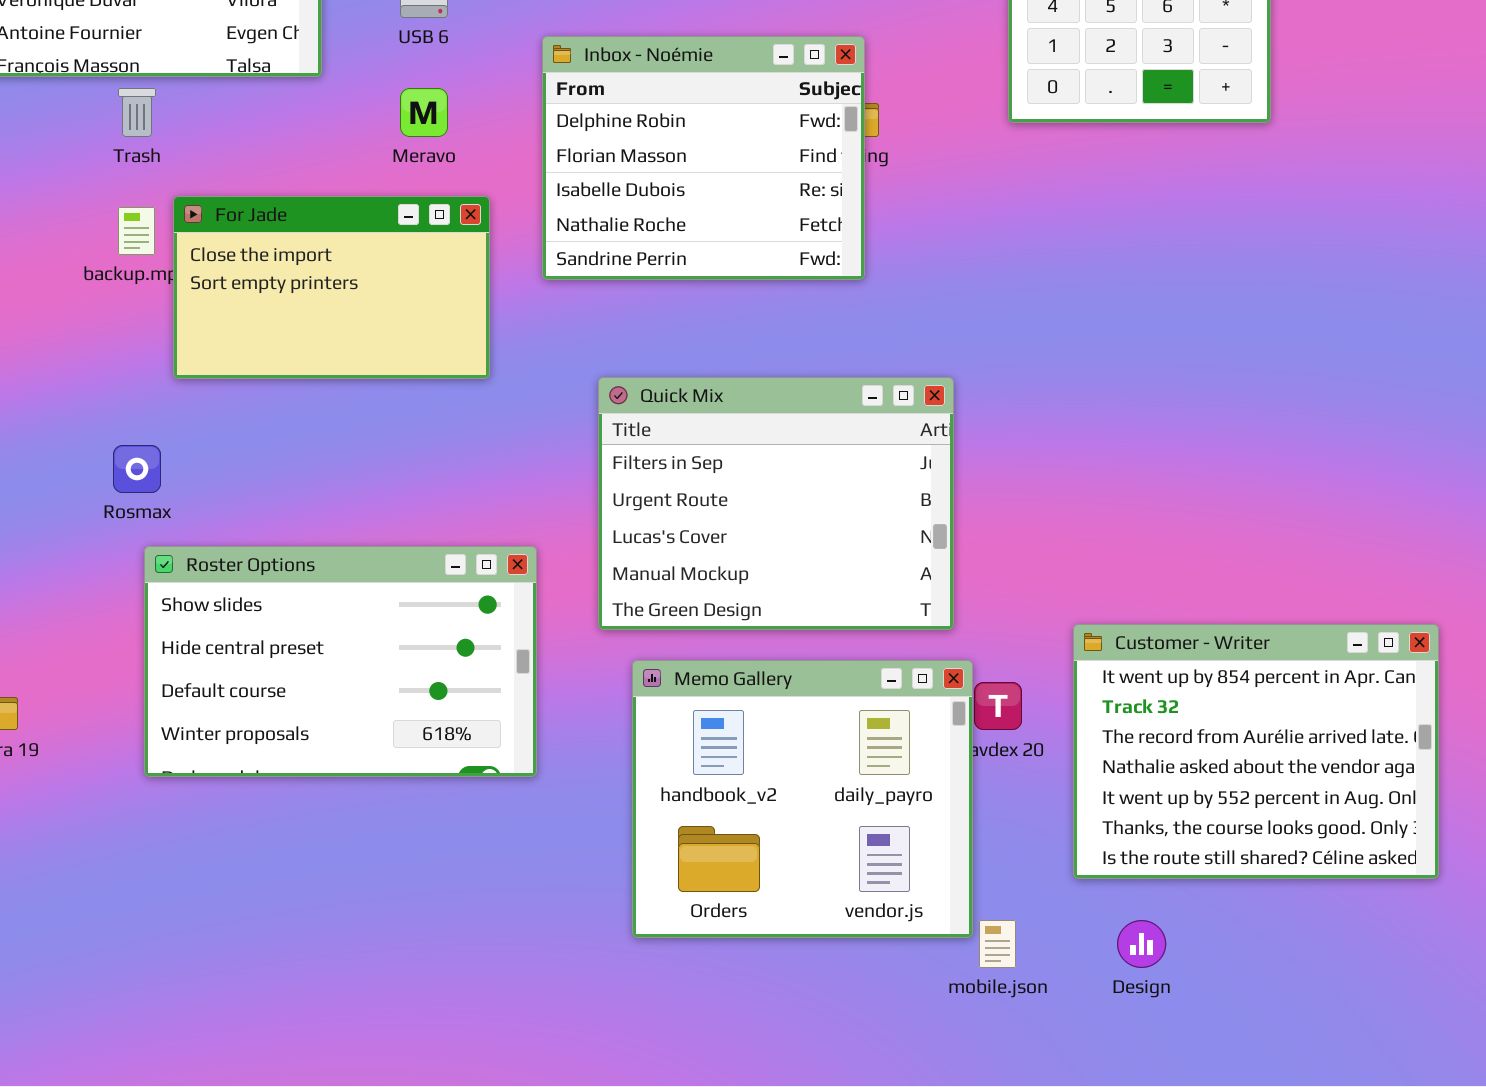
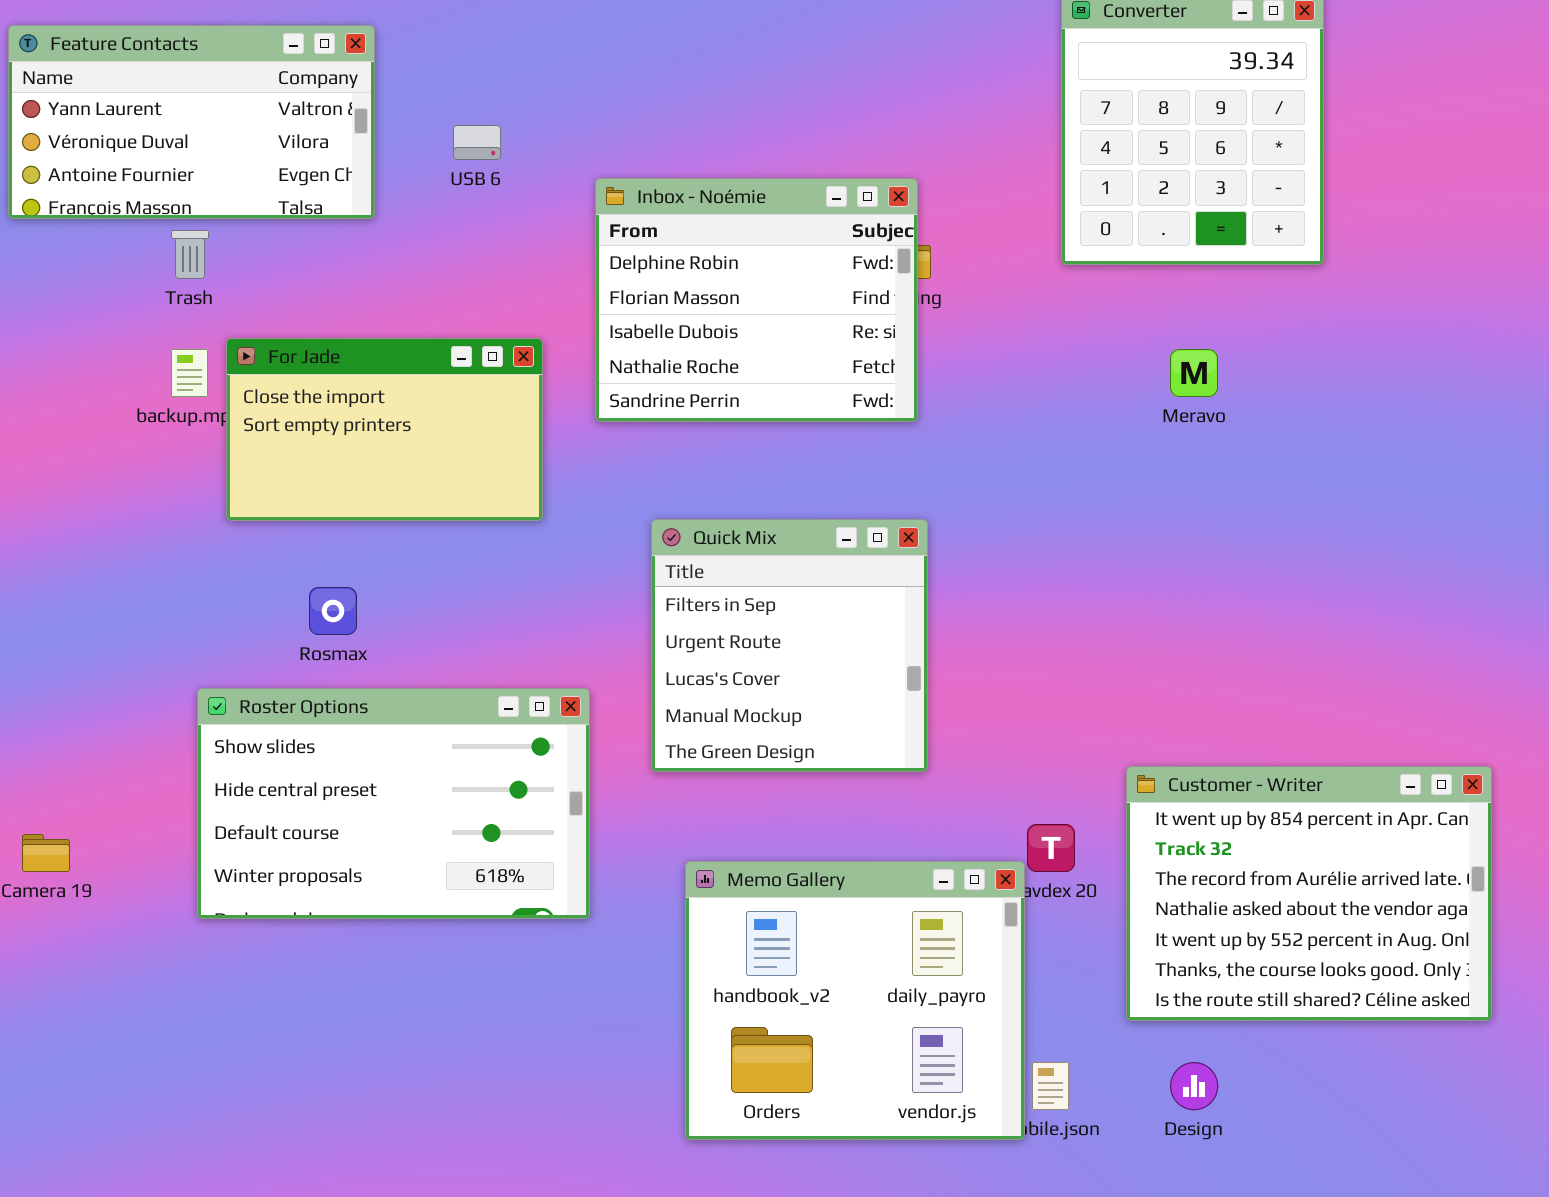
Meravo: [400,88,448,137] -> [1170,349,1218,397], moved
Quick Mix: [598,377,954,630] -> [651,519,928,772], resized
Rosmax: [113,445,161,493] -> [309,587,357,635], moved
Memo Gallery: [632,660,973,938] -> [685,861,1025,1140], moved

